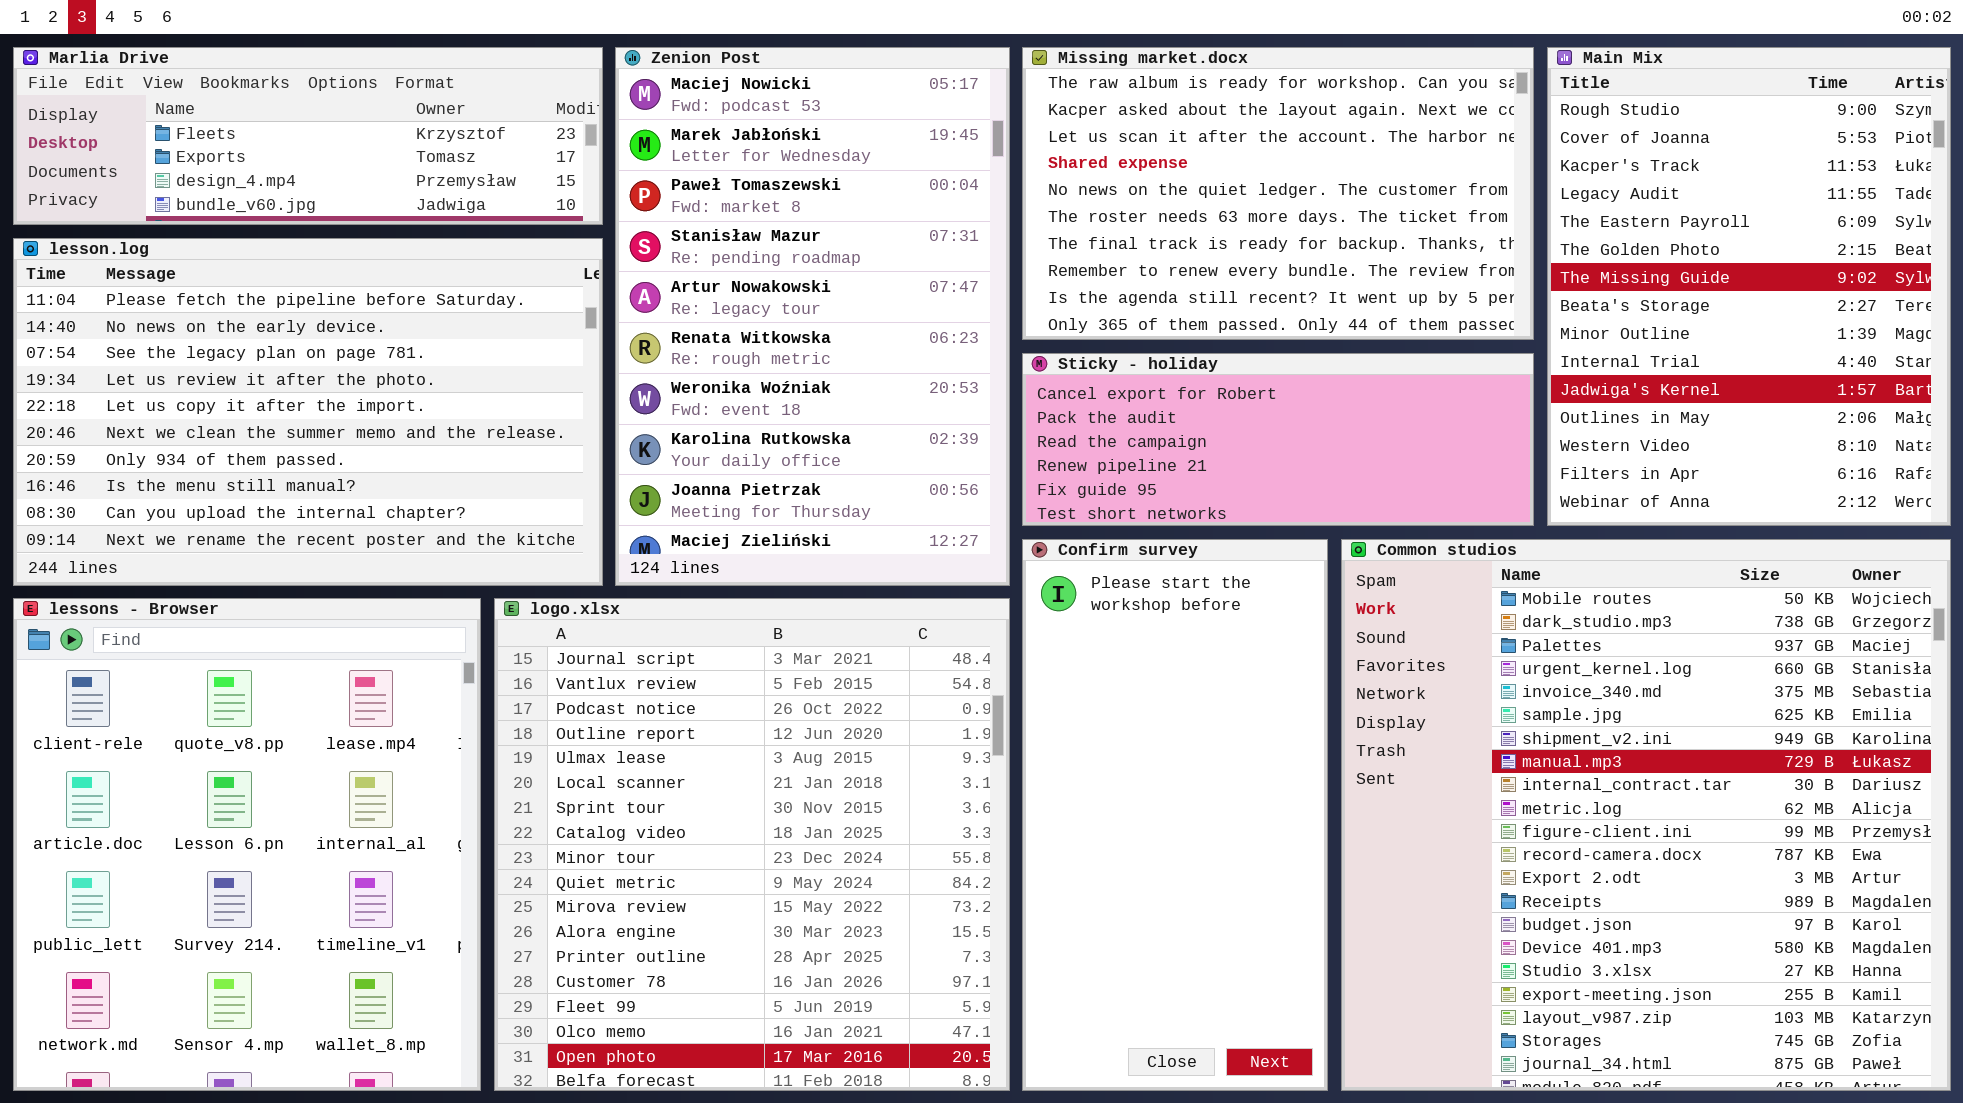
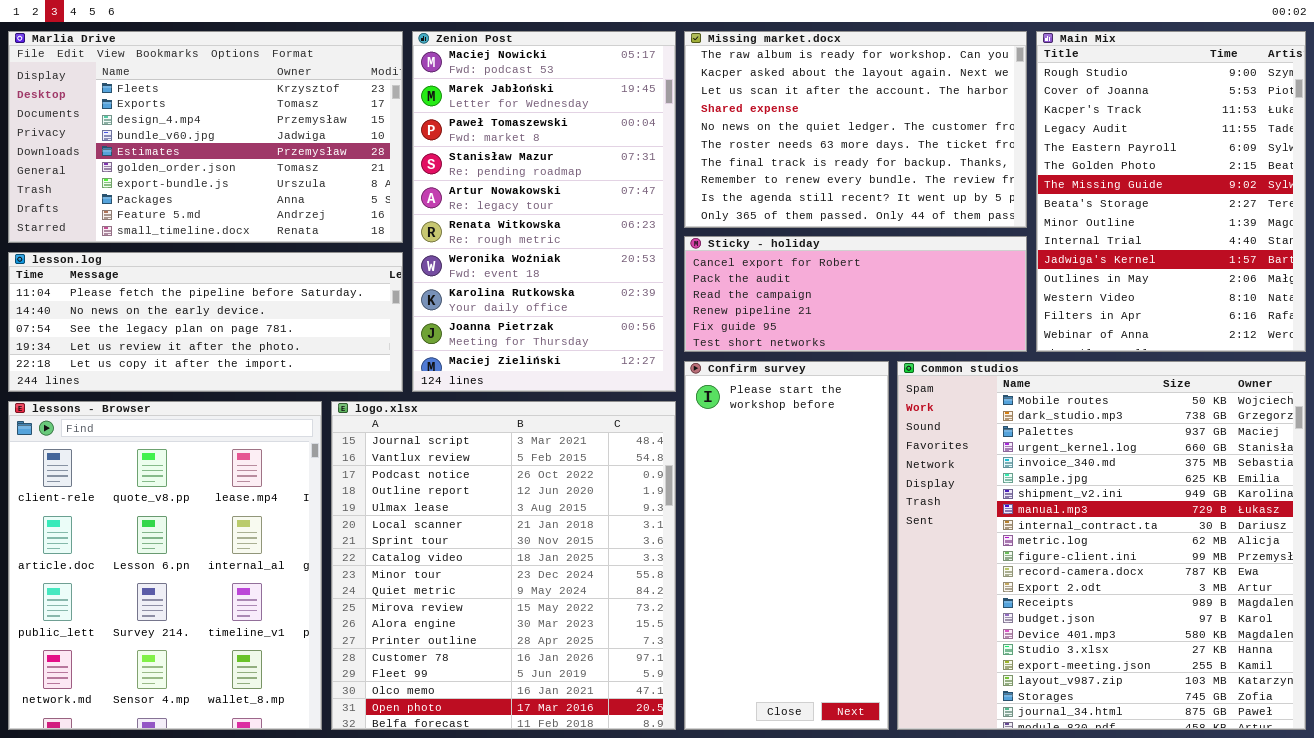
Marlia Drive: [13,47,603,225] -> [8,31,403,243], resized
lesson.log: [13,238,603,586] -> [8,252,403,392], resized

